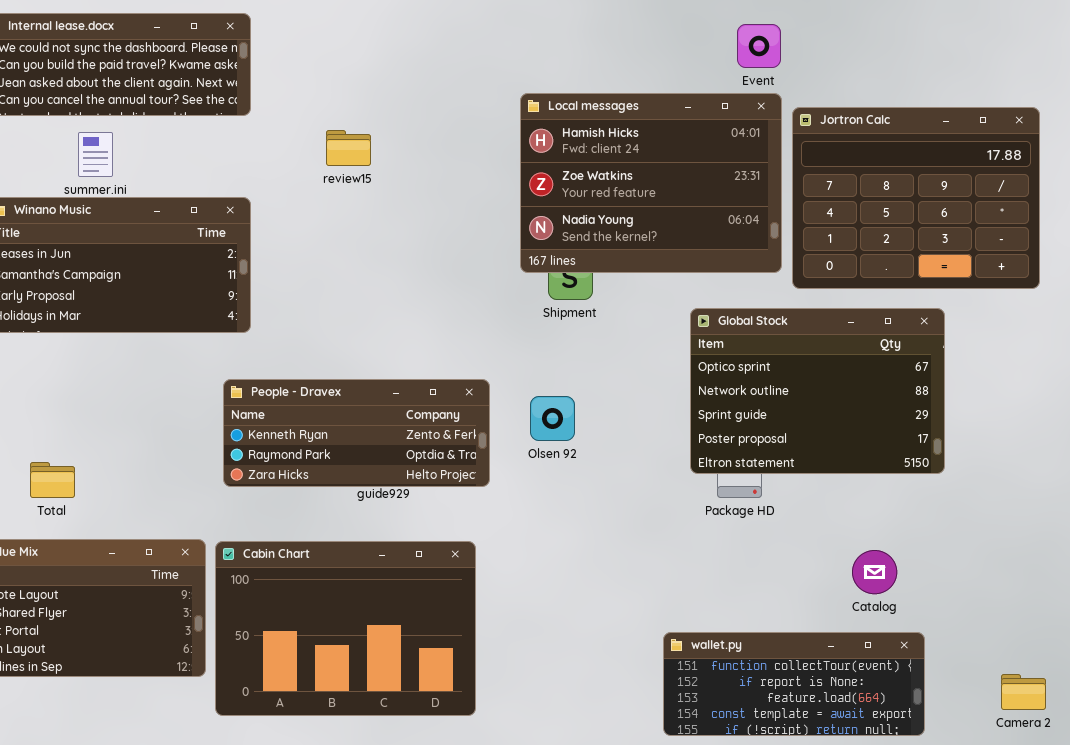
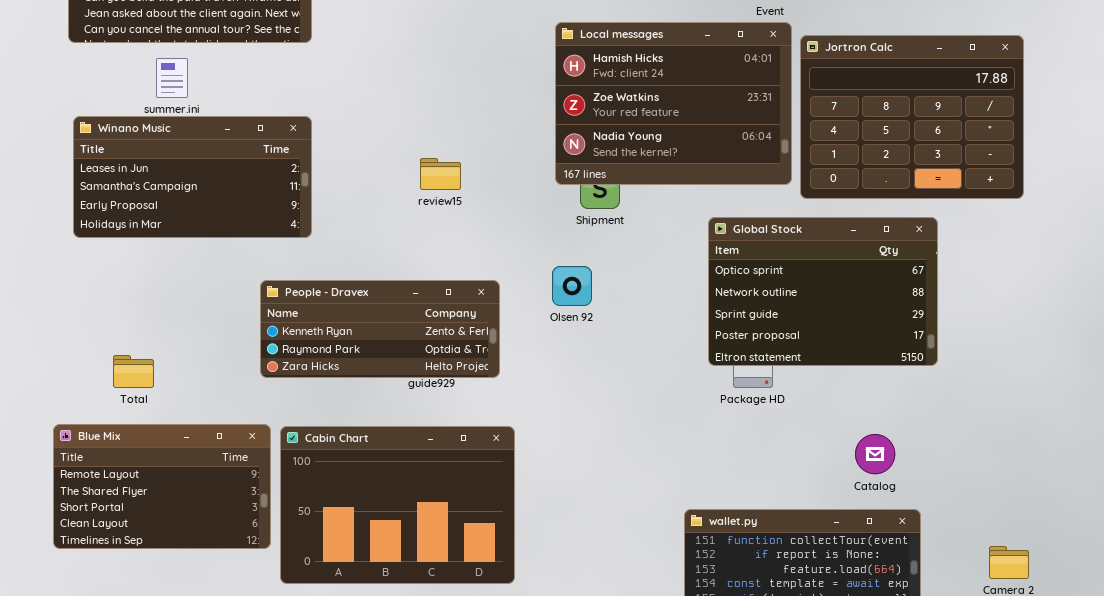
review15: [326,130,371,166] -> [420,158,461,190], moved
People - Dravex: [223,379,490,487] -> [260,280,500,378], moved
Olsen 92: [530,396,575,441] -> [552,266,592,306], moved

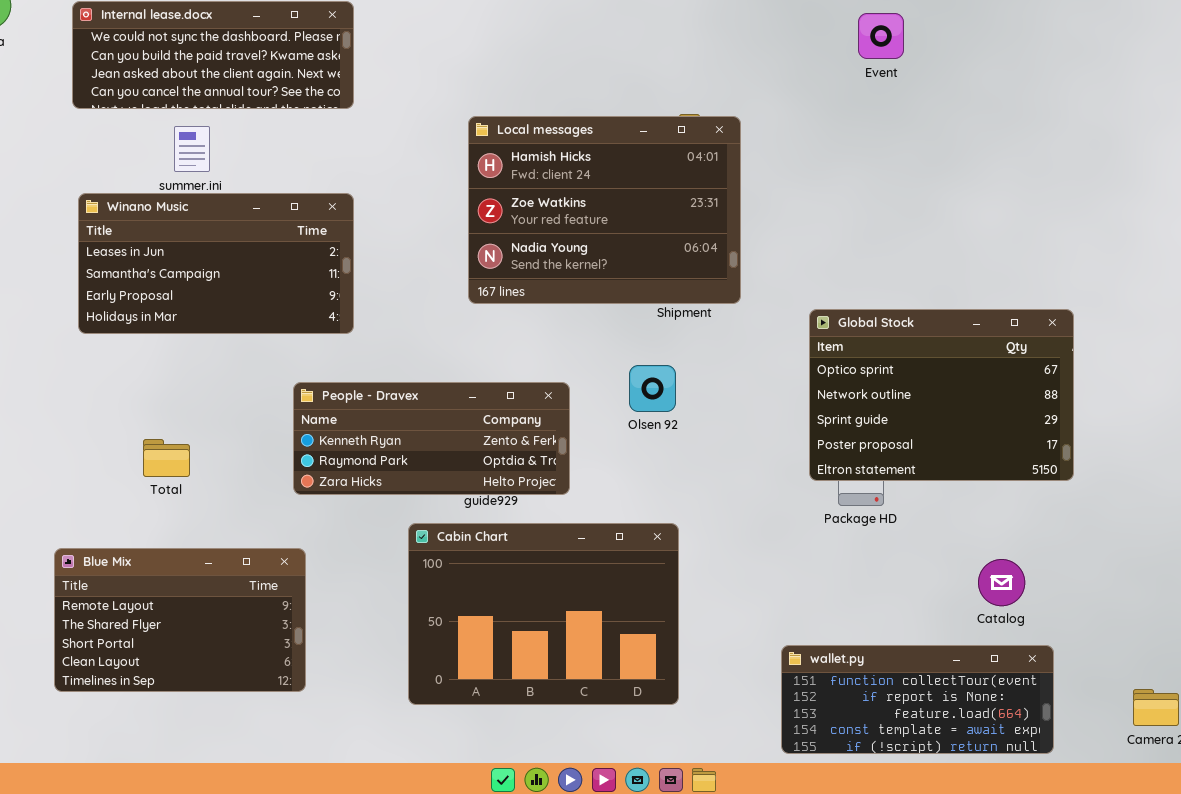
Local messages: [555,22,792,185] -> [468,116,741,304], moved
Jortron Calc: [800,35,1024,199] -> none, closed
Total: [113,355,154,388] -> [143,439,190,477], moved
Cabin Chart: [280,426,515,584] -> [408,523,679,705], moved

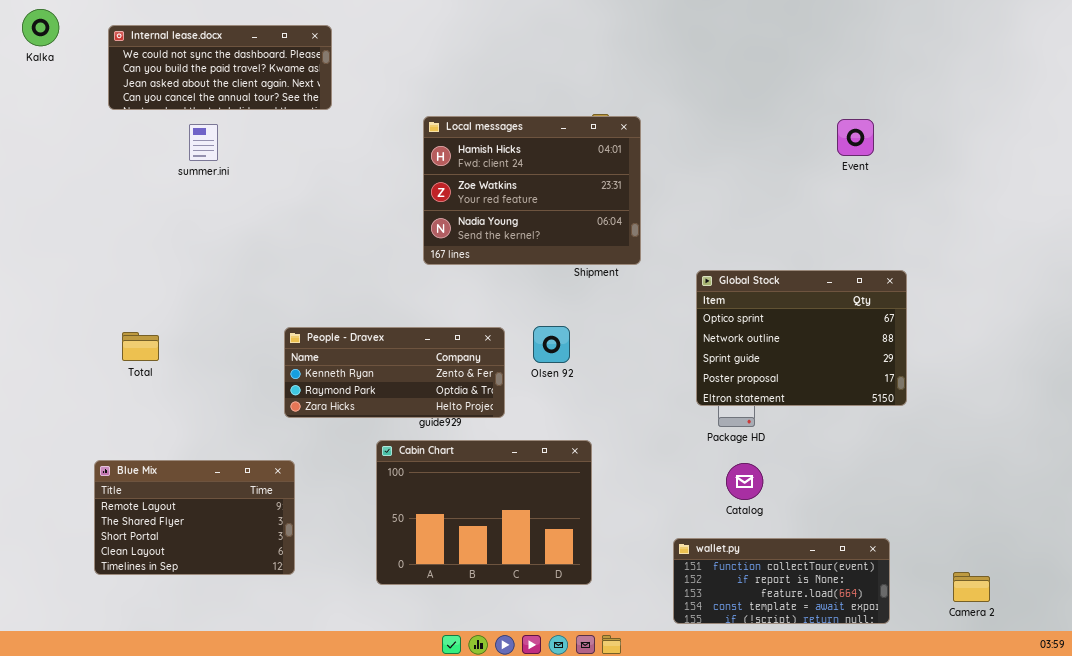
Event: [858,13,904,59] -> [837,119,874,156], moved
Winano Music: [78,193,354,334] -> none, closed
Olsen 92: [629,365,676,412] -> [533,326,570,363], moved
Total: [143,439,190,477] -> [122,332,159,361], moved
Catalog: [978,559,1025,606] -> [726,463,763,500], moved

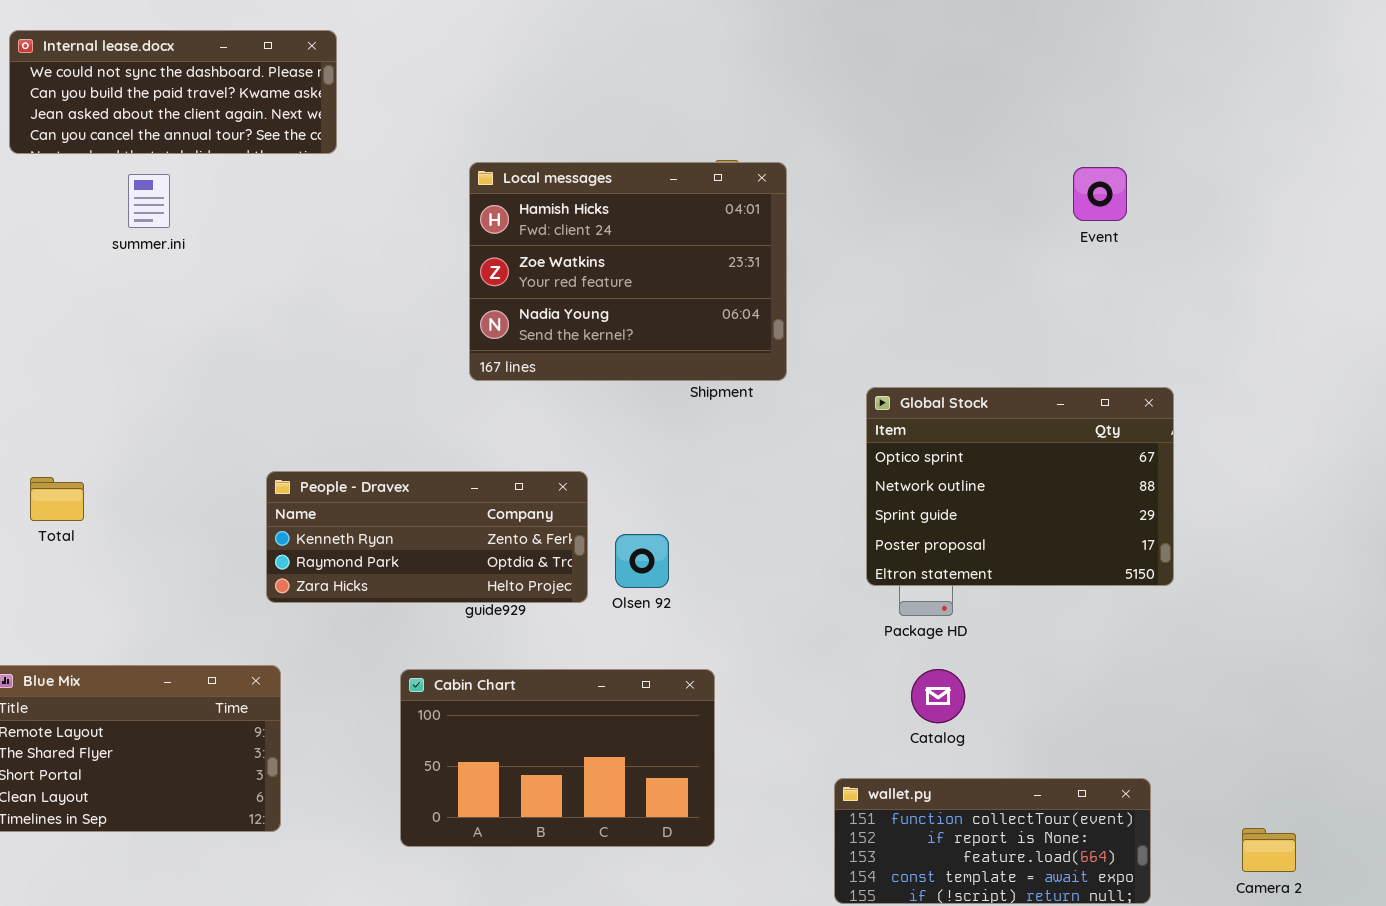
Olsen 92: [533,326,570,363] -> [615,534,669,588], moved
Cabin Chart: [376,440,592,585] -> [400,669,715,847], resized

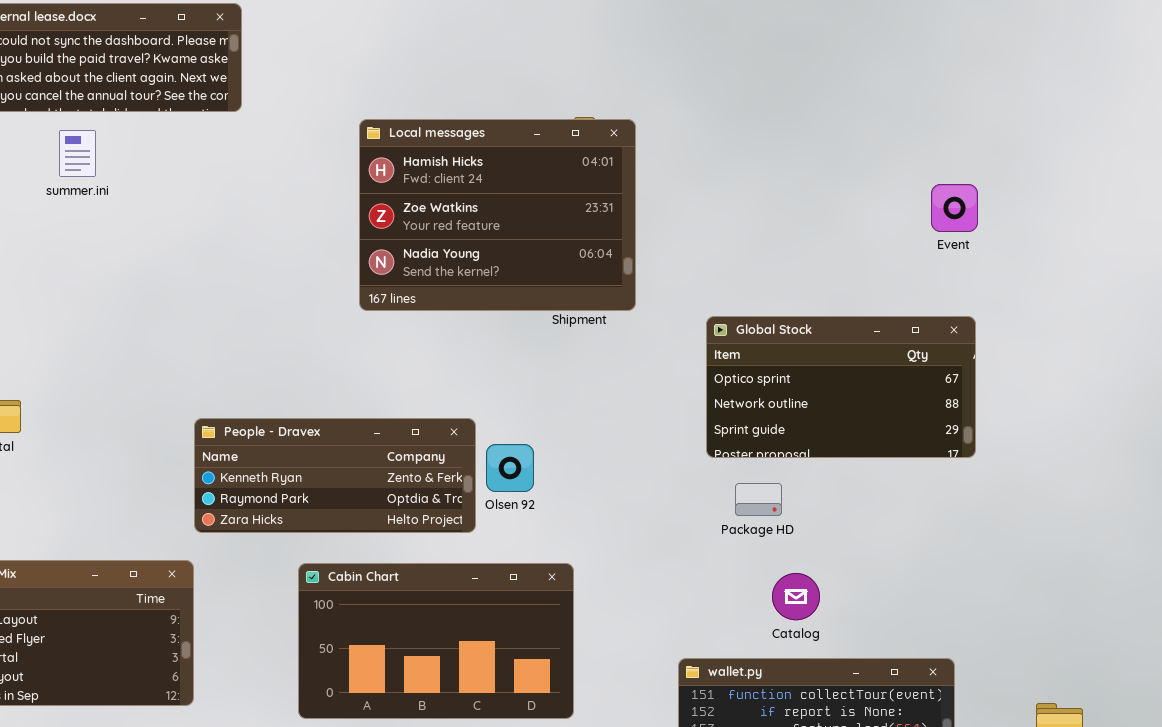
Event: [1073,167,1127,221] -> [931,184,978,232], moved
Global Stock: [866,387,1174,586] -> [706,316,976,458], resized
People - Dravex: [266,471,588,603] -> [194,418,476,533], moved
Catalog: [911,669,965,723] -> [772,573,820,620], moved

